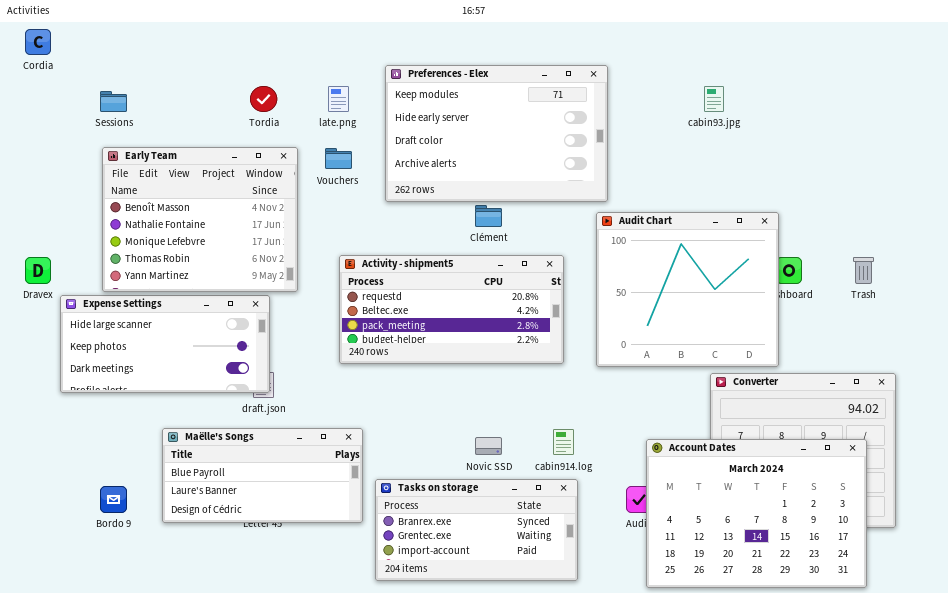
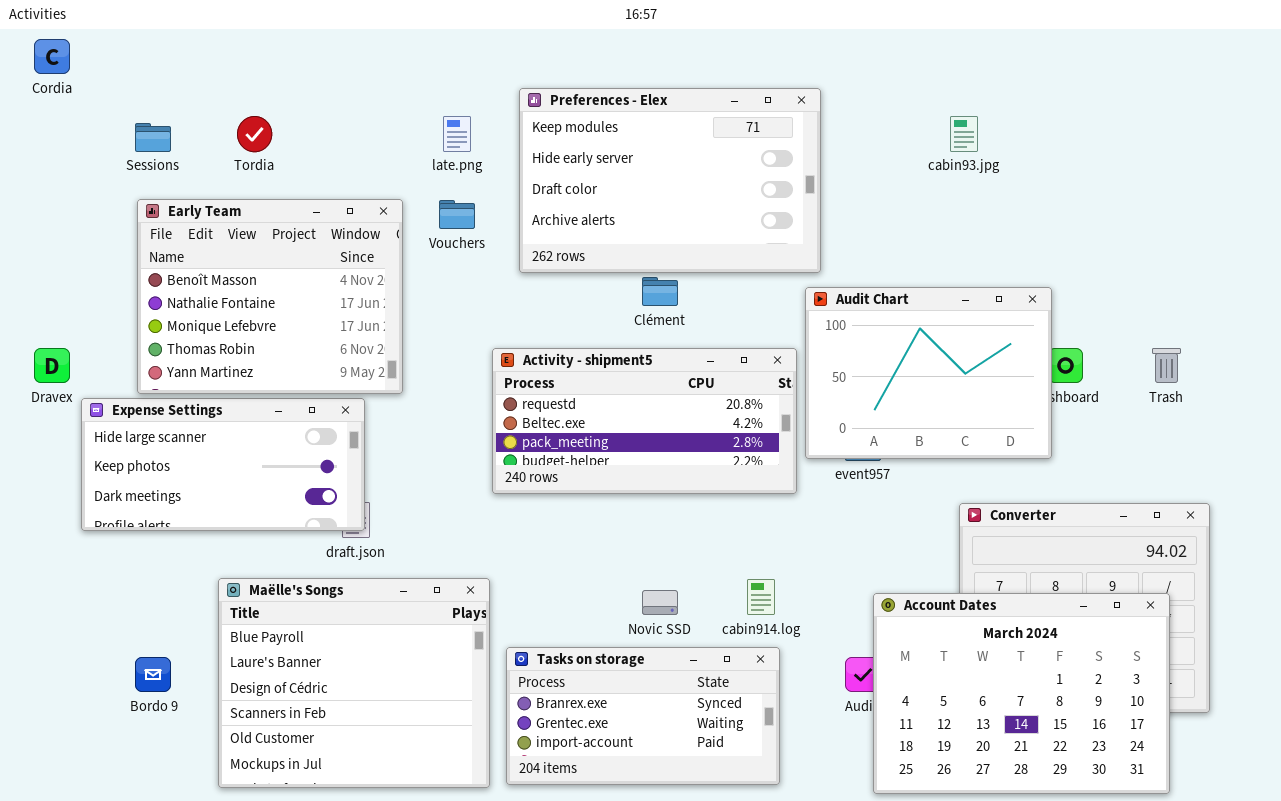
Tordia: [250,86,277,112] -> [237,116,272,152], moved
Audit Chart: [596,212,779,367] -> [805,287,1052,459], resized
Activity - shipment5: [339,255,564,364] -> [492,348,797,494], moved
Maëlle's Songs: [162,428,363,523] -> [218,578,490,788], resized

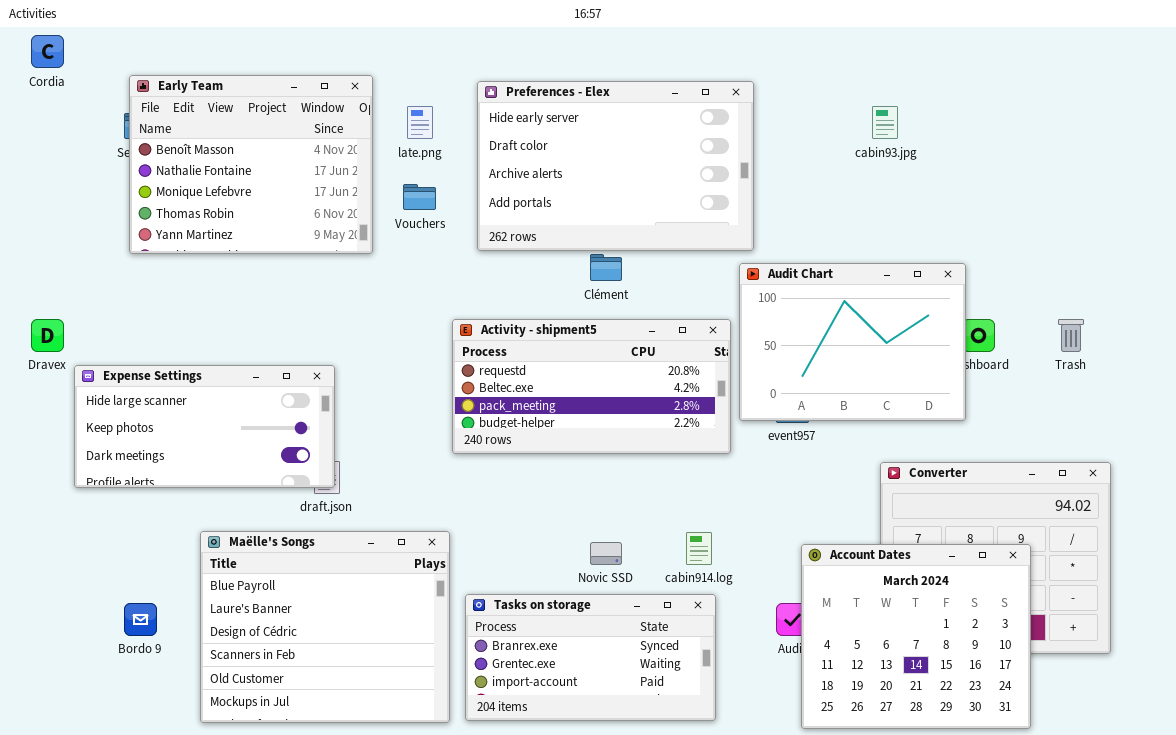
Preferences - Elex: [519,88,821,273] -> [477,81,754,251], scrolled down 1 row
Early Team: [137,199,403,394] -> [129,75,373,254], moved
Account Dates: [873,593,1170,794] -> [801,544,1031,729], resized

